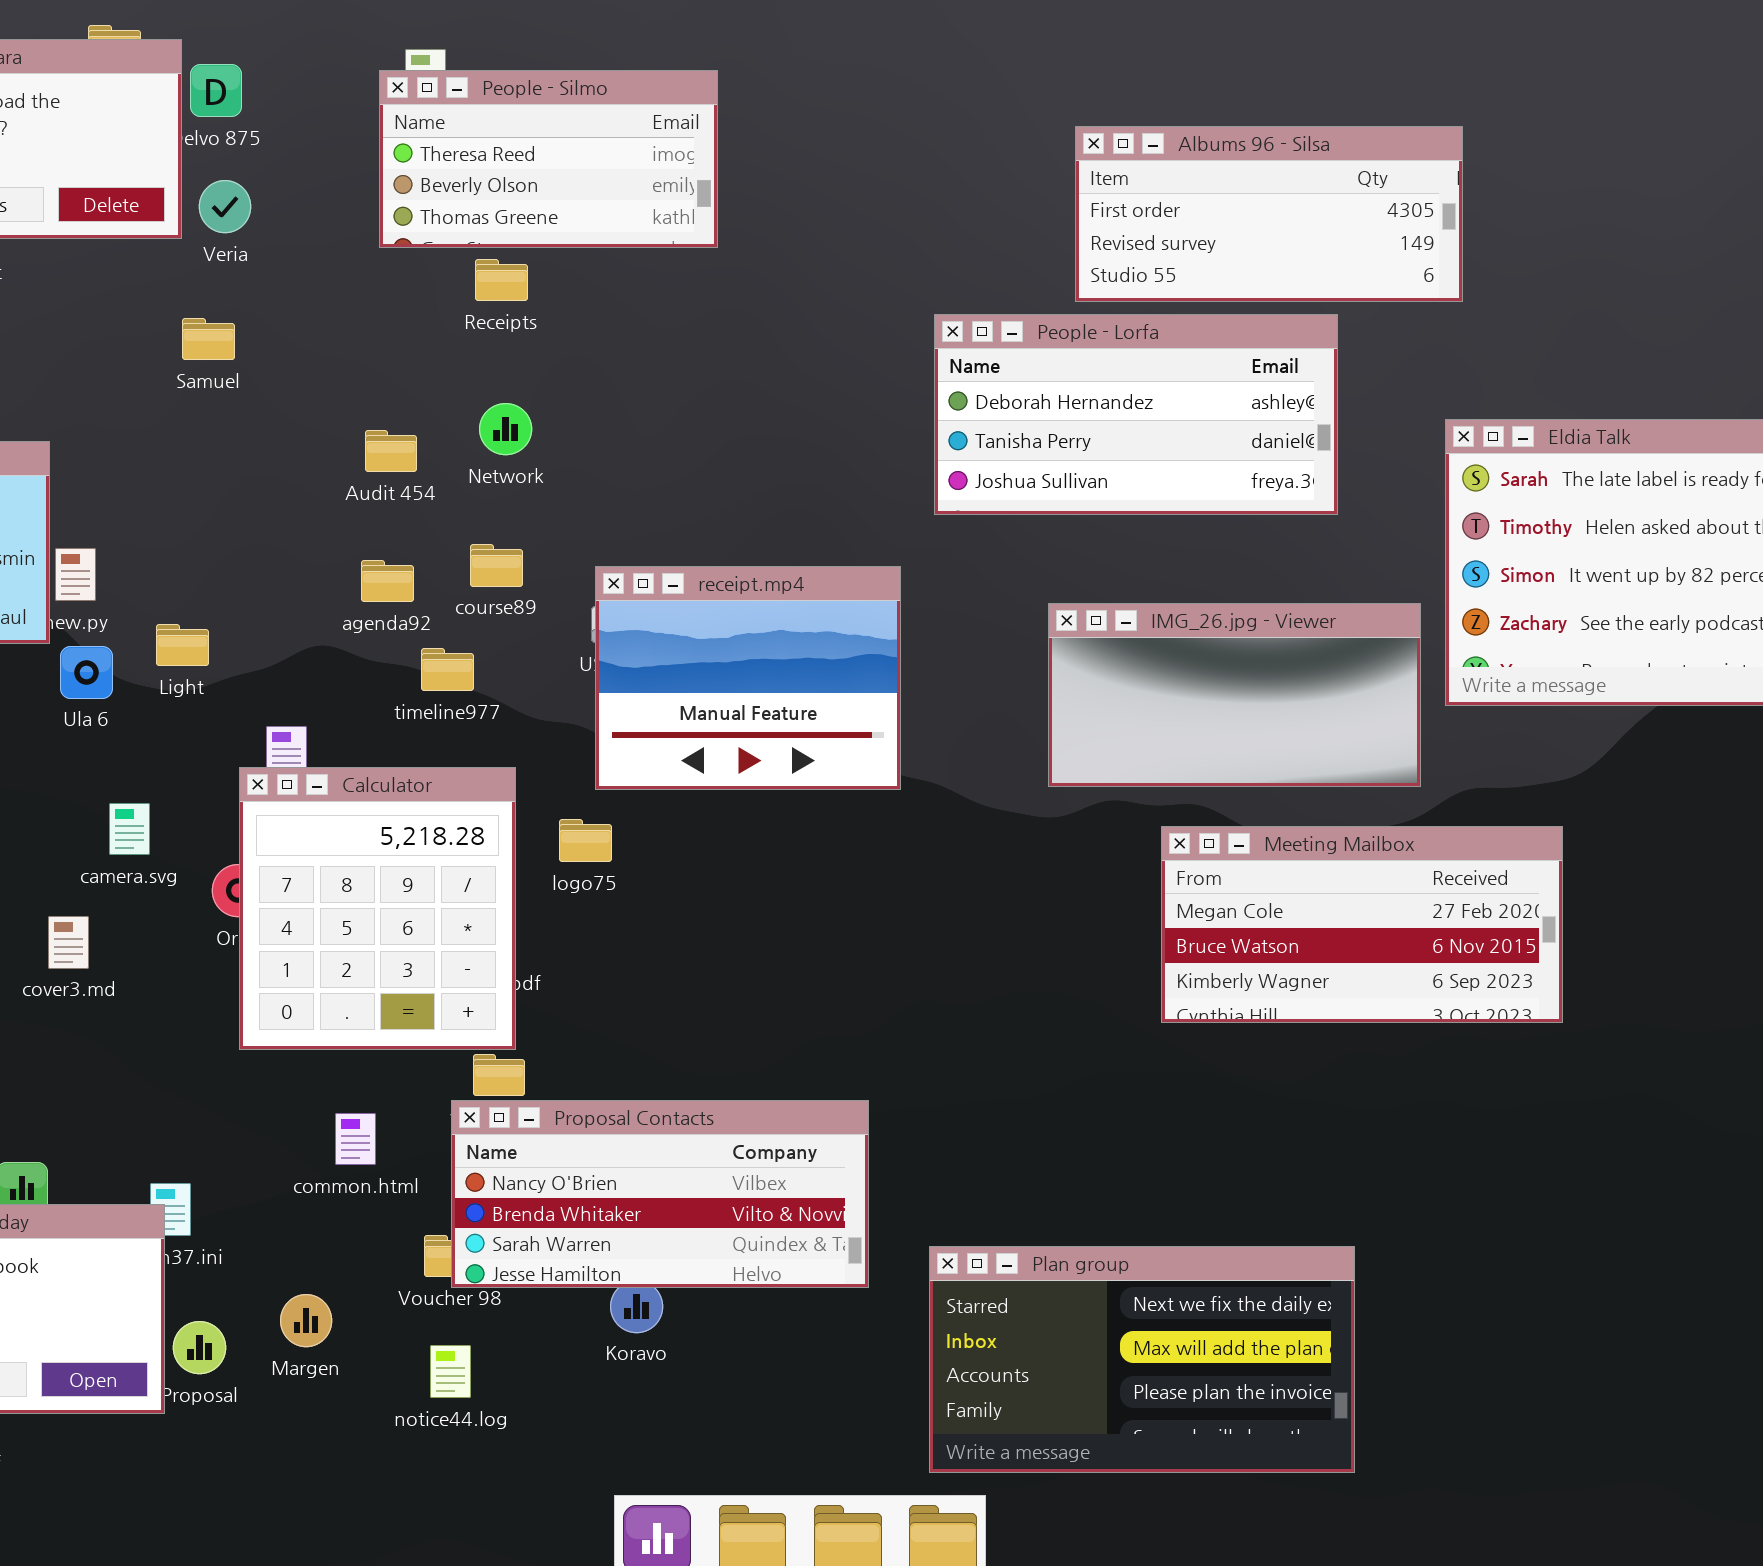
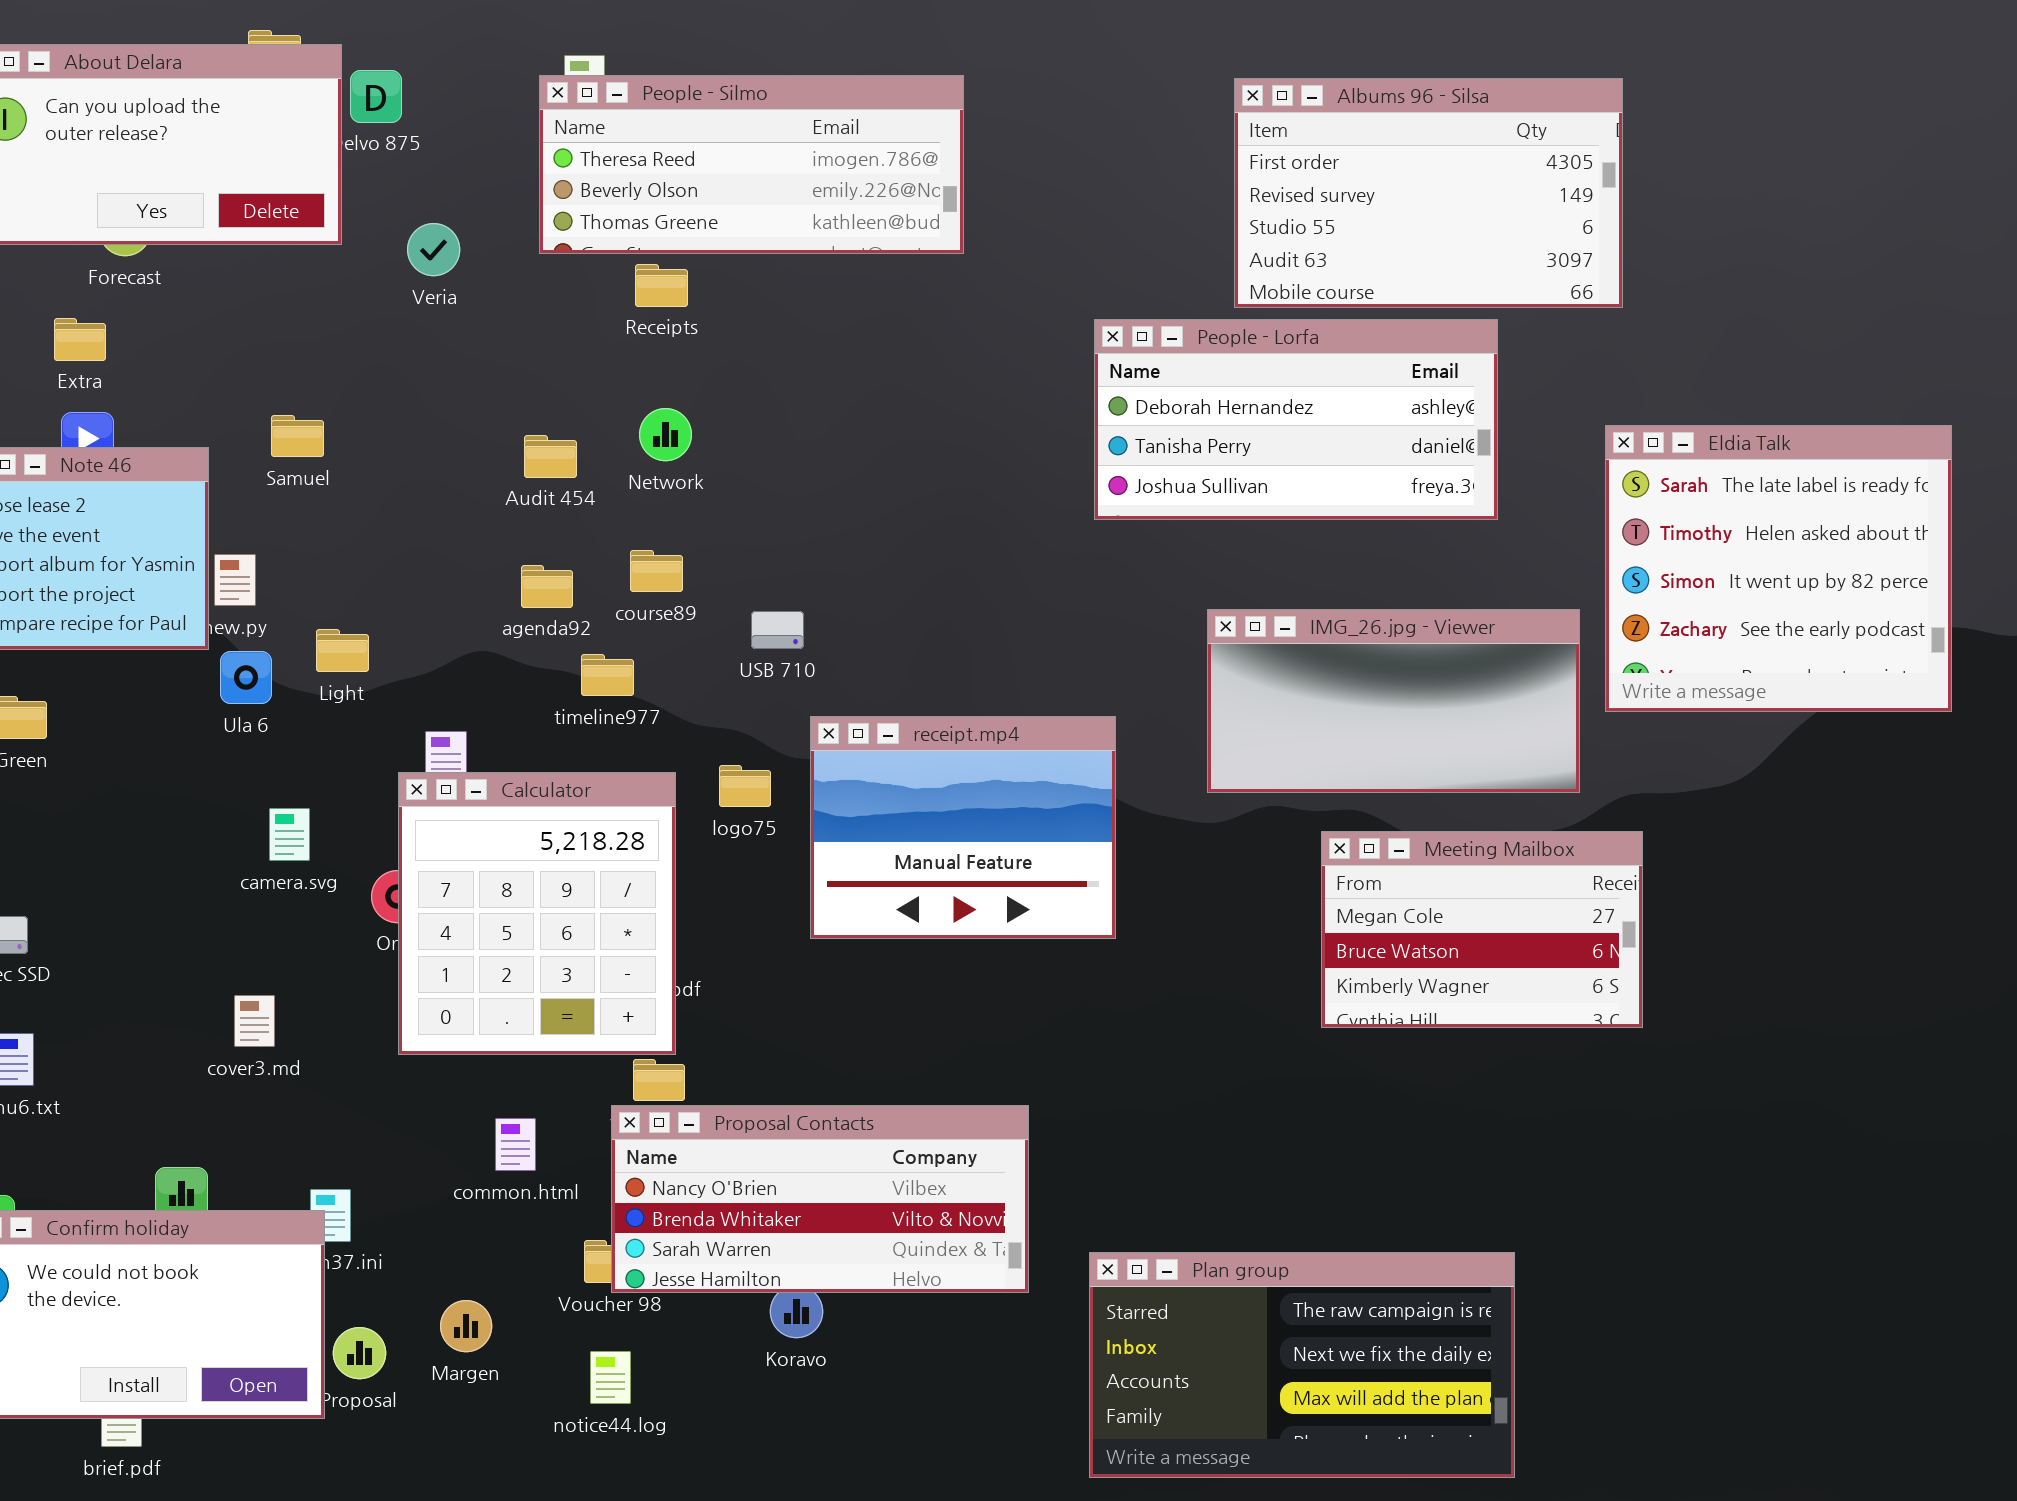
People - Silmo: [379,70,718,248] -> [539,75,964,254], resized
Albums 96 - Silsa: [1075,126,1463,302] -> [1234,78,1623,308], resized
Veria: [199,180,251,233] -> [407,223,460,276], moved
Samuel: [182,318,235,360] -> [271,415,324,457], moved
receipt.mp4: [595,566,901,790] -> [810,716,1116,939], moved
logo75: [559,819,612,862] -> [719,765,771,807], moved
Meeting Mailbox: [1161,826,1563,1023] -> [1321,831,1643,1028], resized
cover3.md: [48,916,89,969] -> [234,995,275,1047], moved
Plan group: [929,1246,1355,1473] -> [1089,1252,1515,1478], scrolled up 1 row

